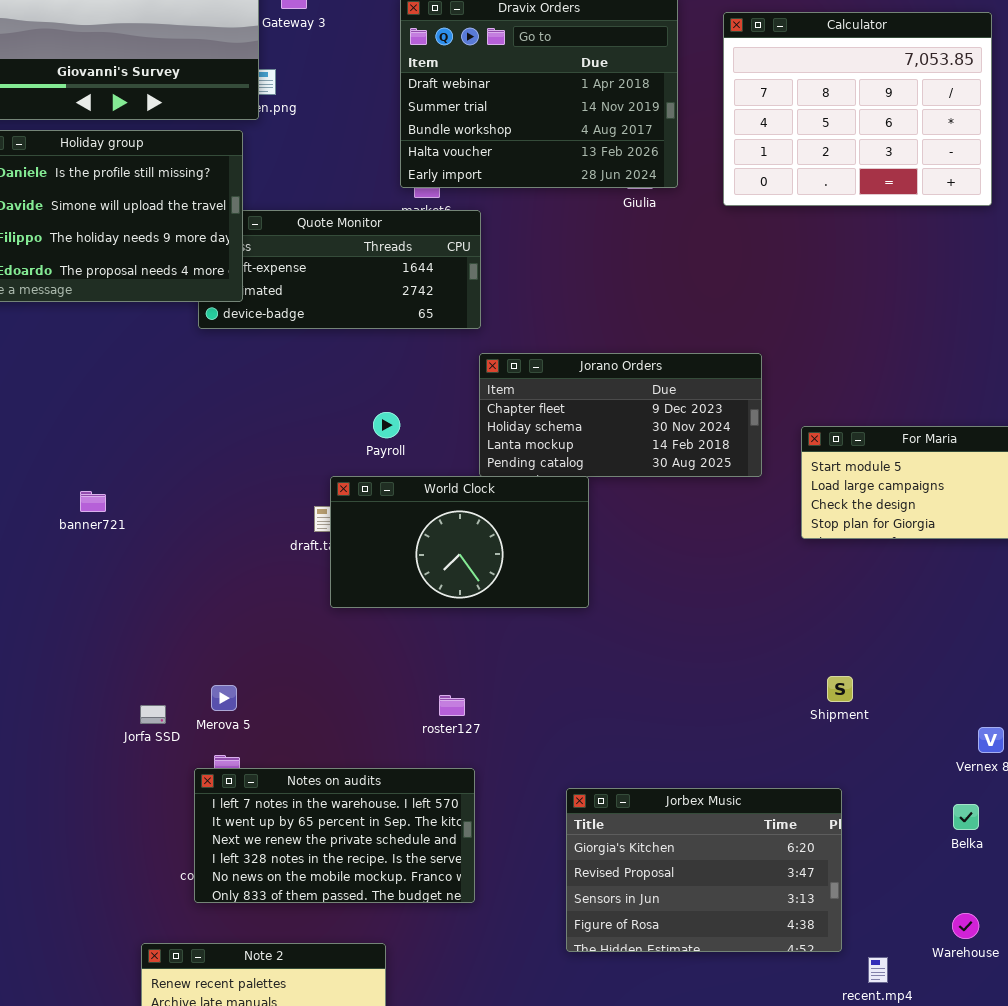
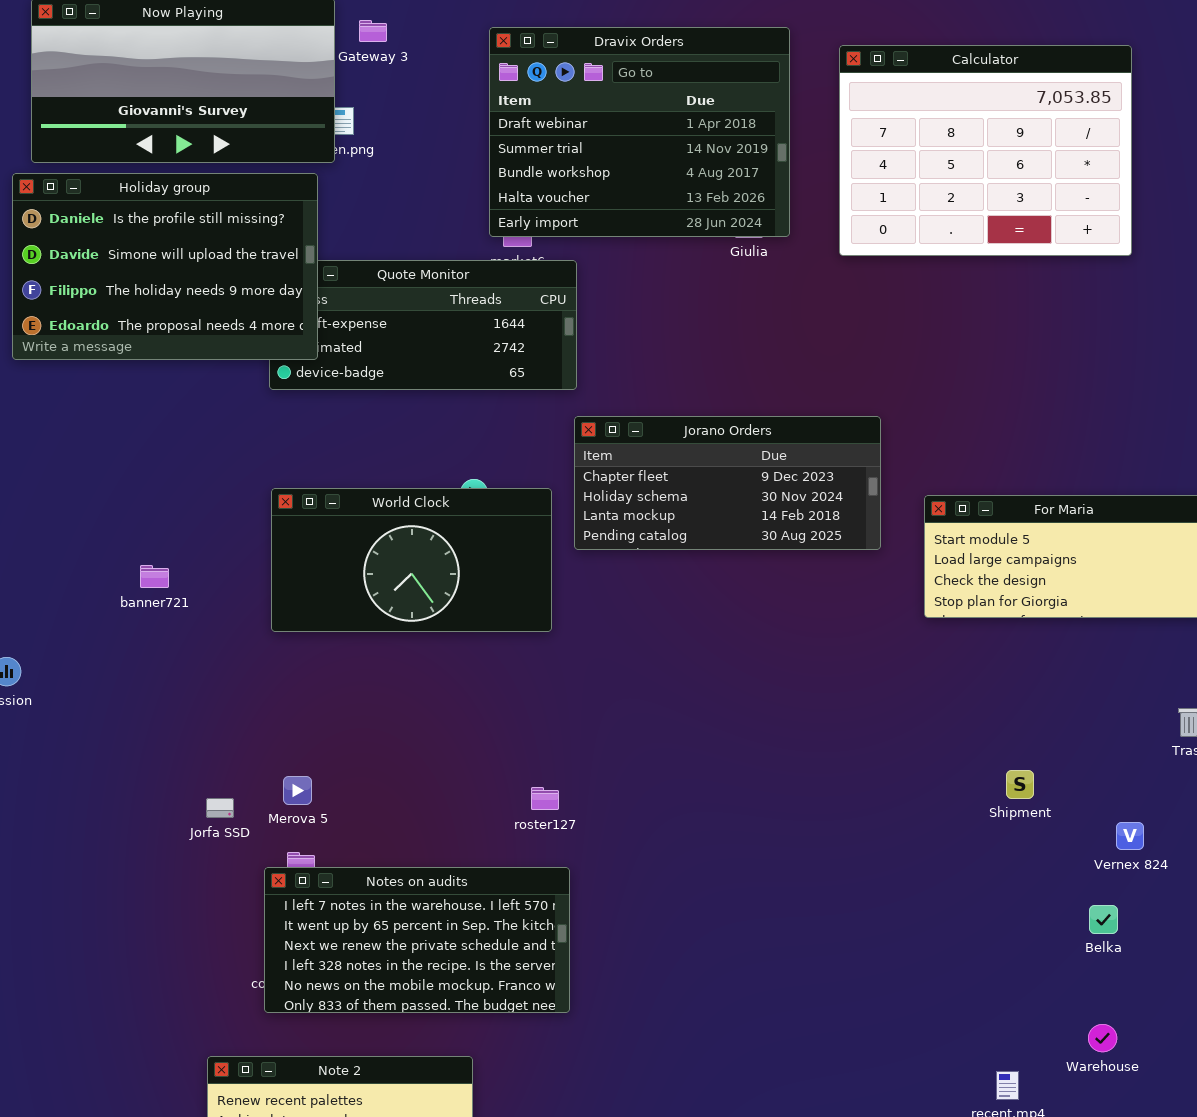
World Clock: [330,476,589,608] -> [271,488,552,632], moved
Shipment: [827,676,853,702] -> [1006,770,1034,799], moved
Jorbex Music: [566,788,842,952] -> none, closed

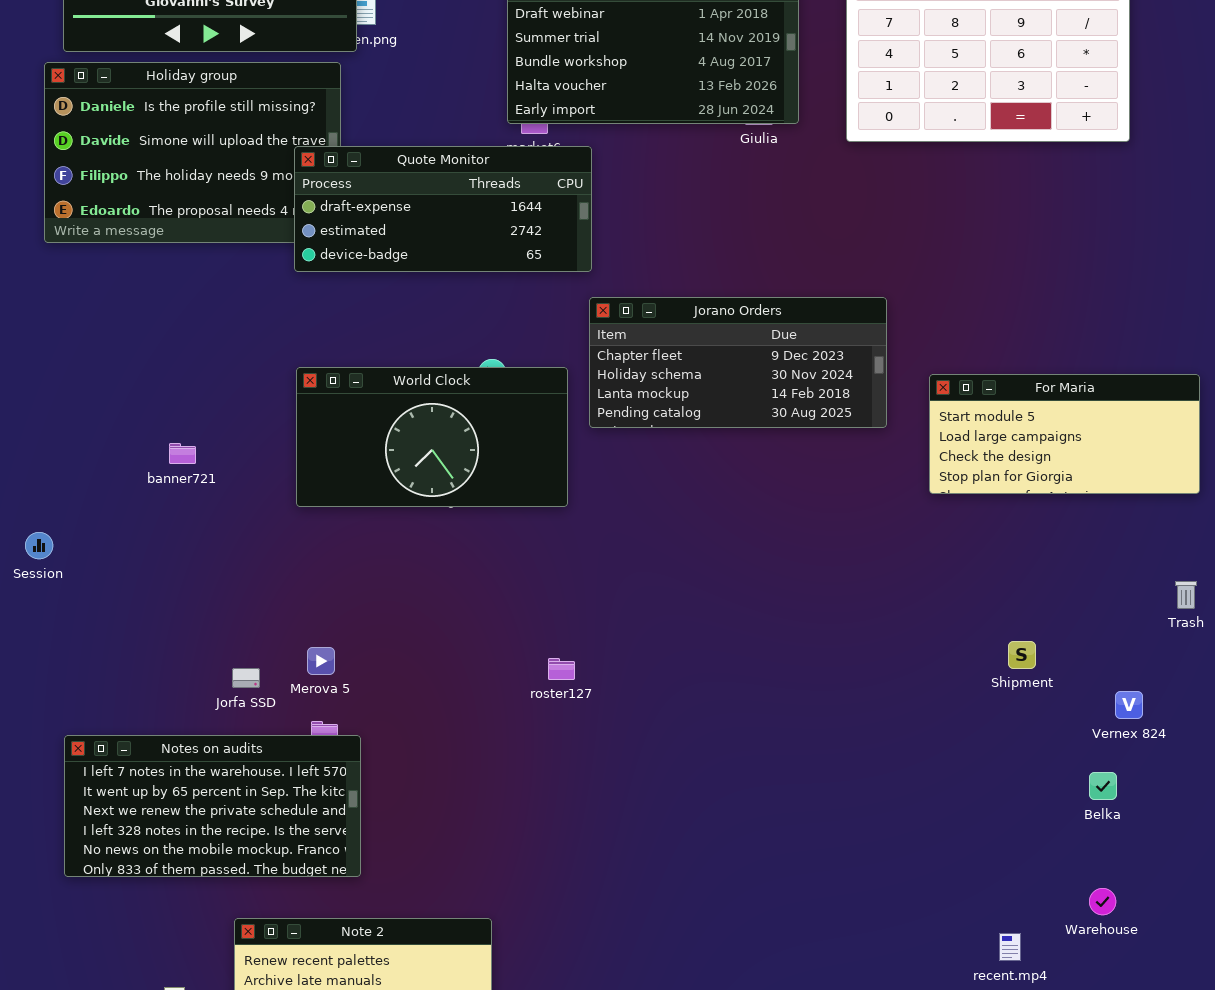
Quote Monitor: [269,260,577,390] -> [294,146,592,272], raised
Notes on audits: [264,867,570,1013] -> [64,735,361,877], moved

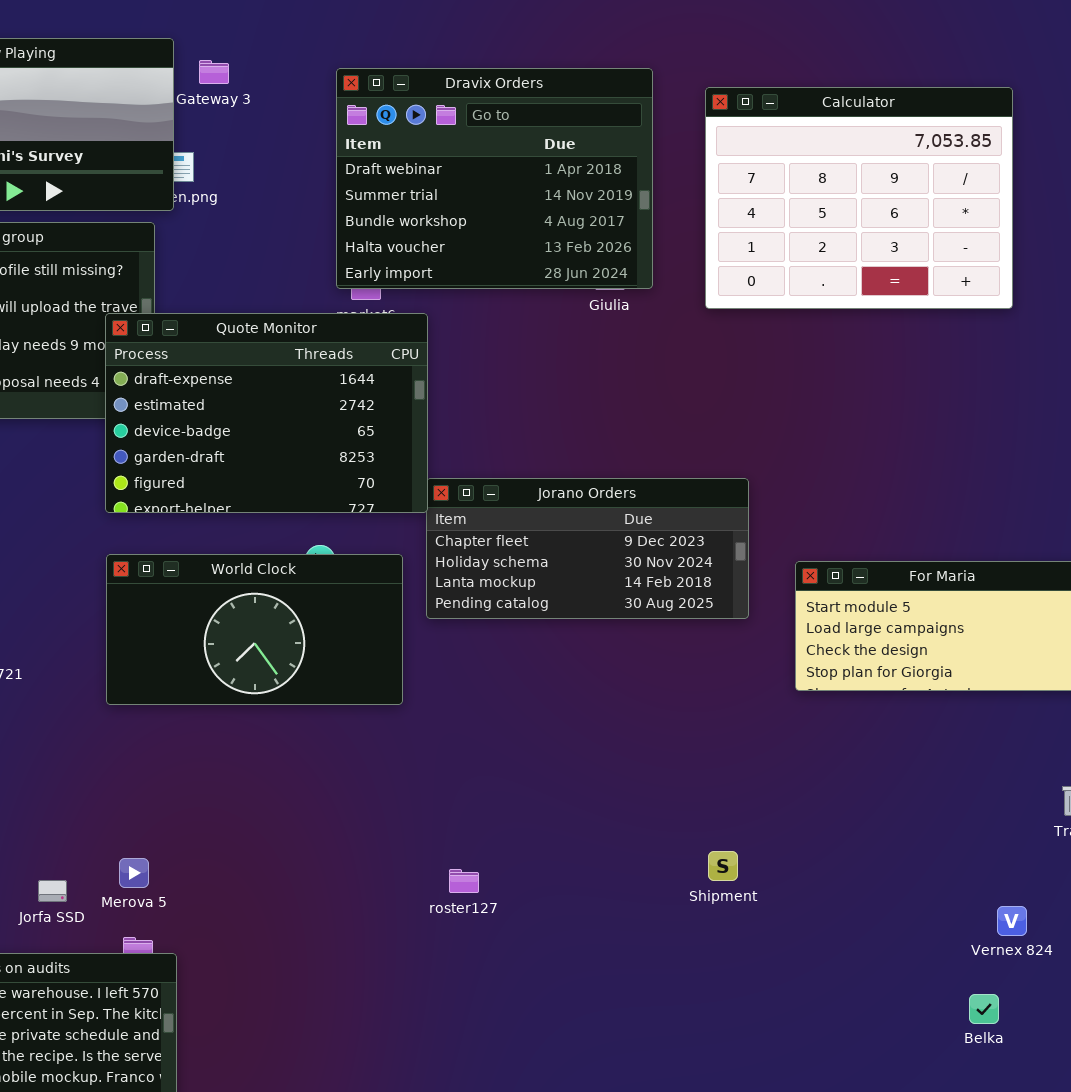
Quote Monitor: [294,146,592,272] -> [105,313,428,513], resized
Shipment: [1008,641,1036,669] -> [708,851,738,881], moved
roster127: [548,658,575,680] -> [449,869,479,893], moved

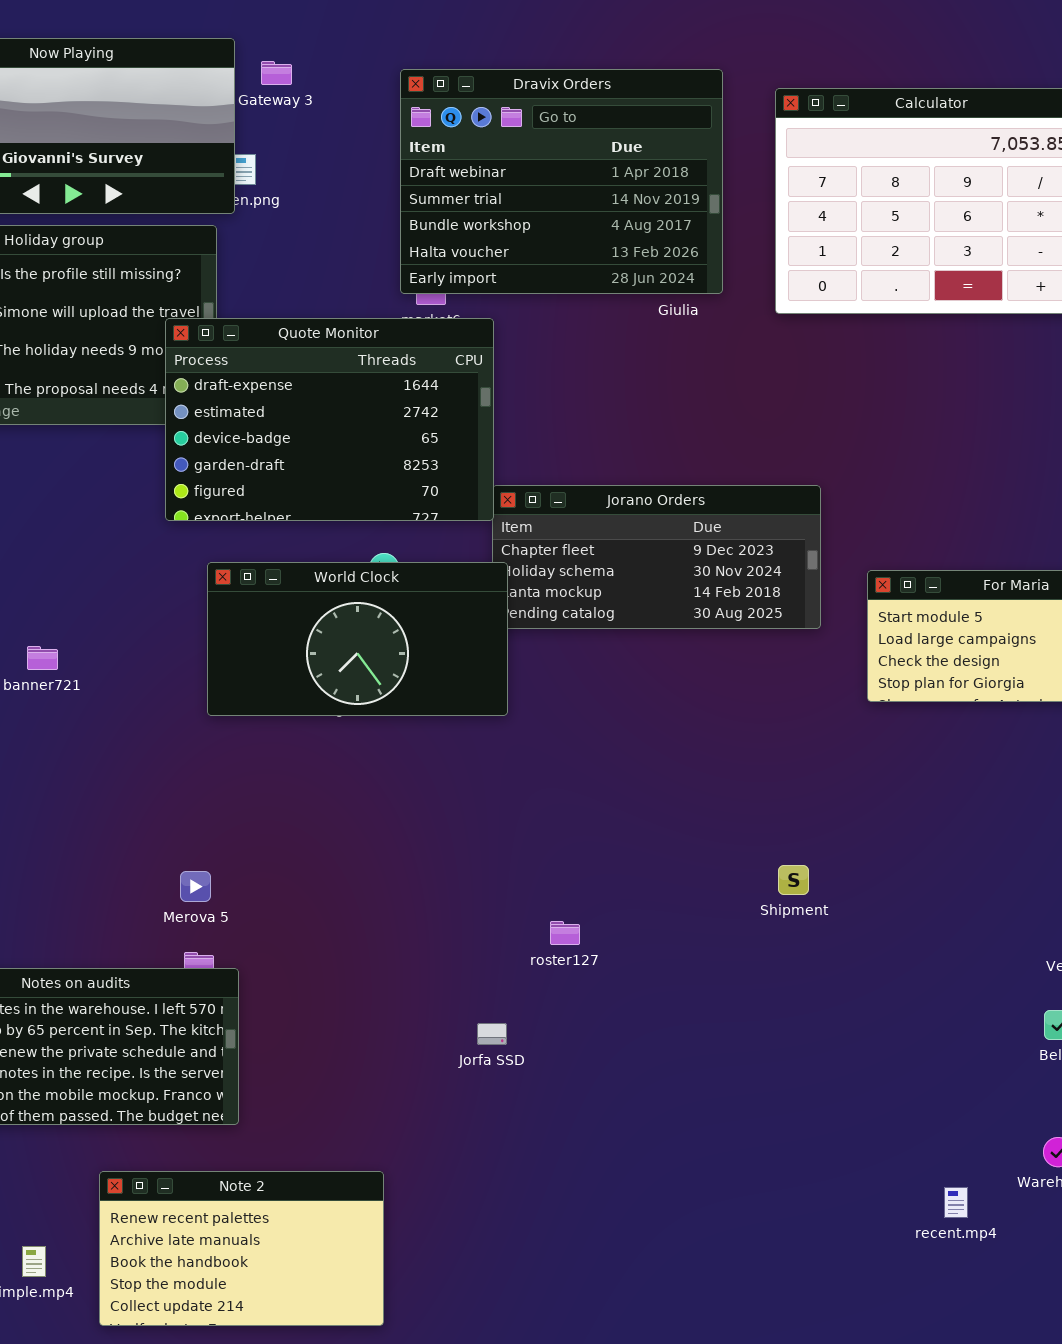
World Clock: [106,554,403,705] -> [207,562,508,716], moved
roster127: [449,869,479,893] -> [550,921,580,945], moved
Jorfa SSD: [38,880,67,902] -> [477,1023,507,1045], moved

